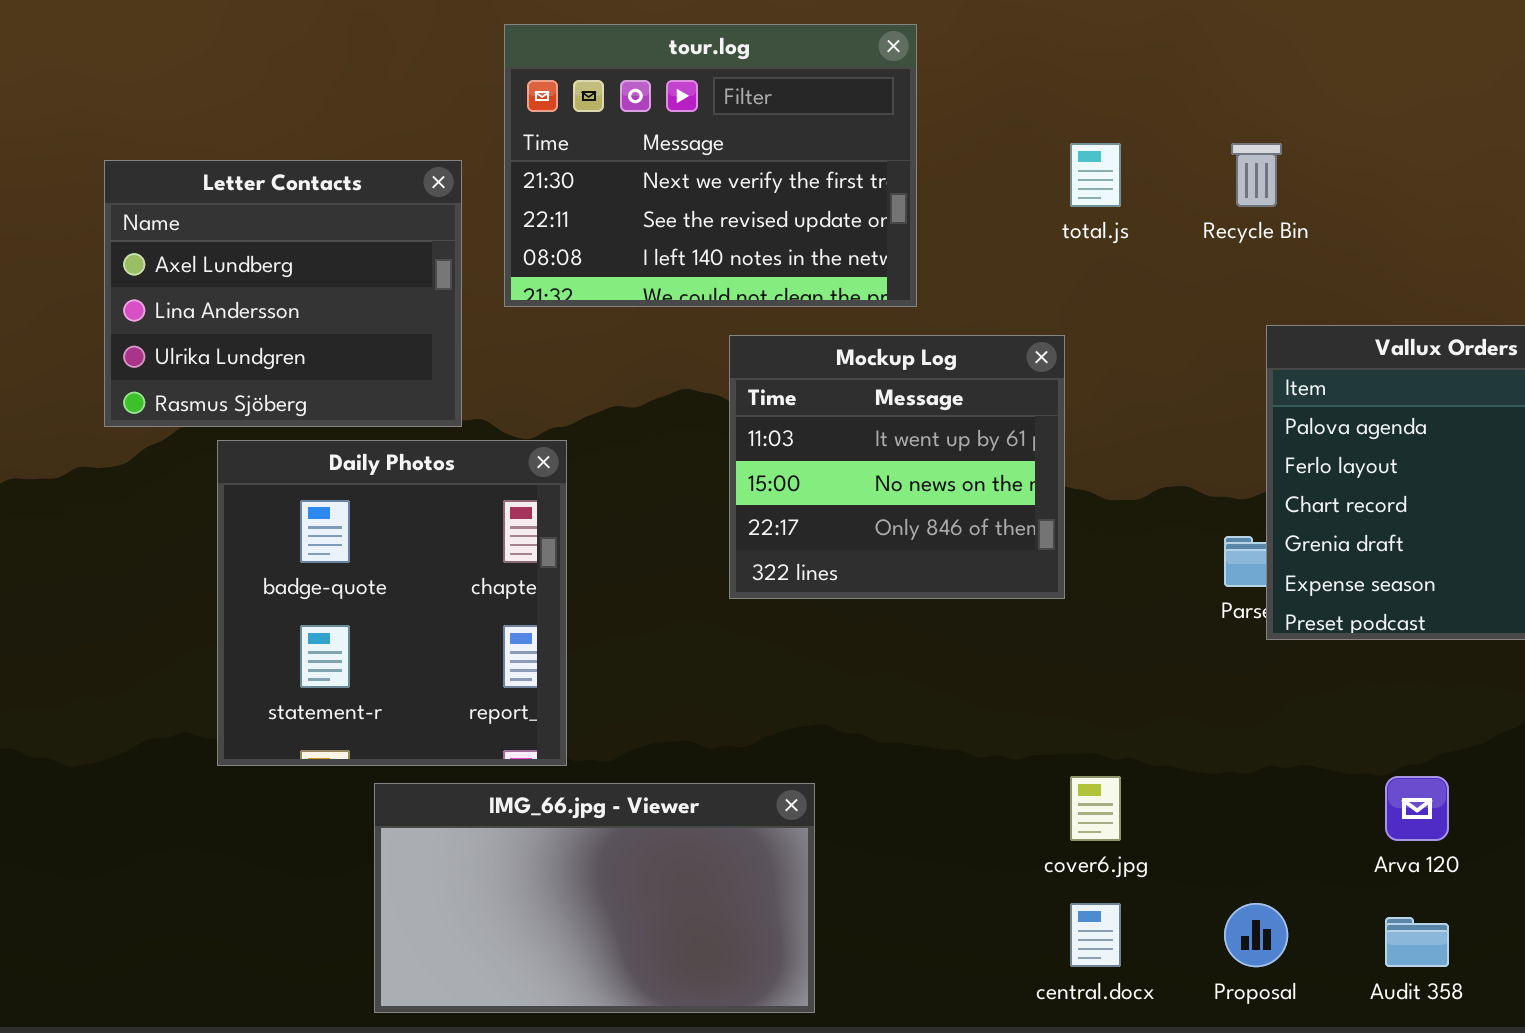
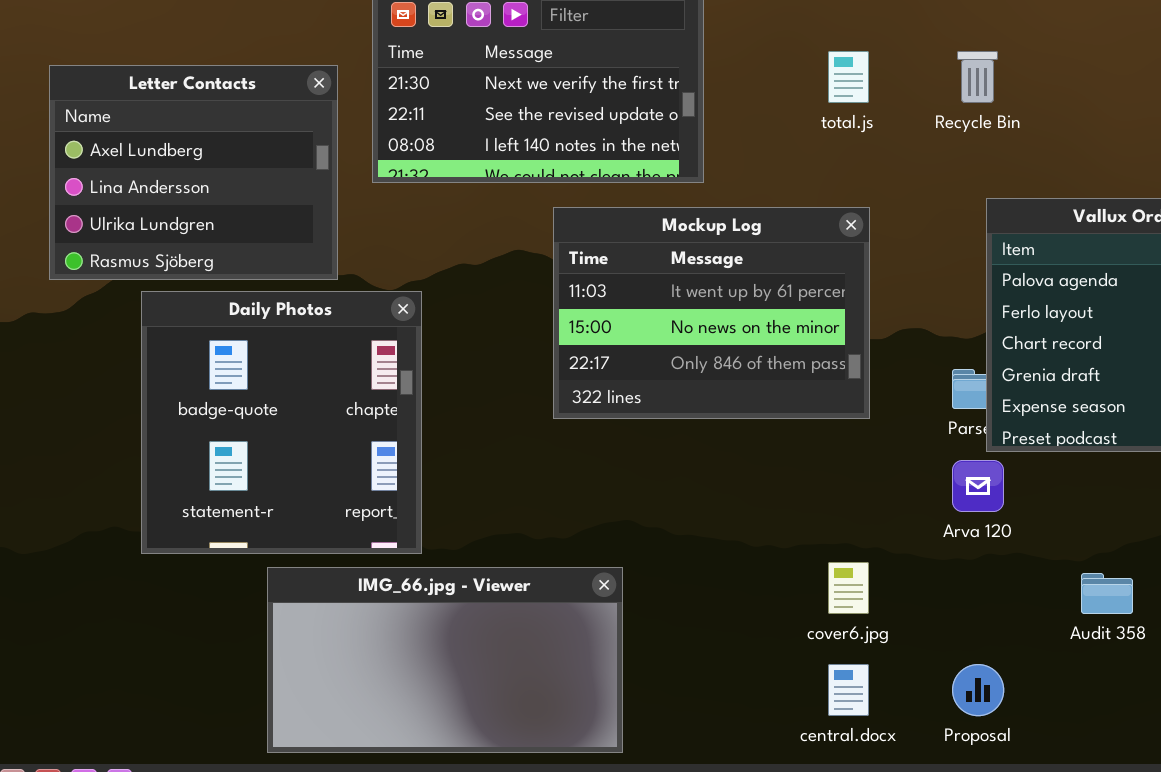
Mockup Log: [729,335,1065,599] -> [553,207,870,419], resized
Arva 120: [1385,776,1449,841] -> [952,460,1004,512], moved
Audit 358: [1385,917,1449,967] -> [1081,573,1133,614], moved

